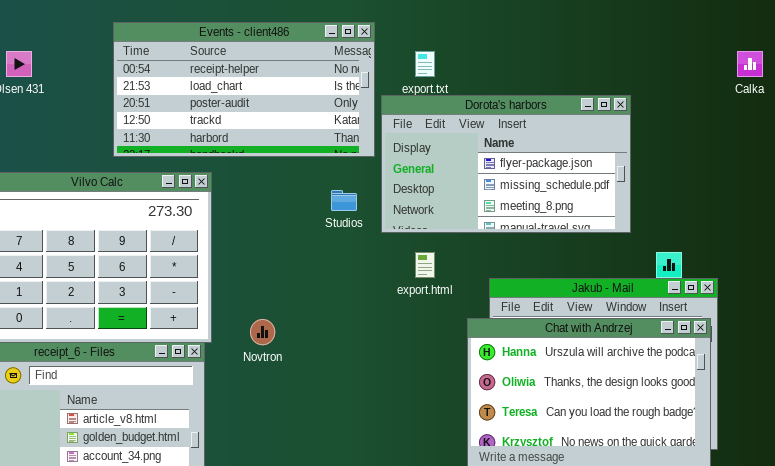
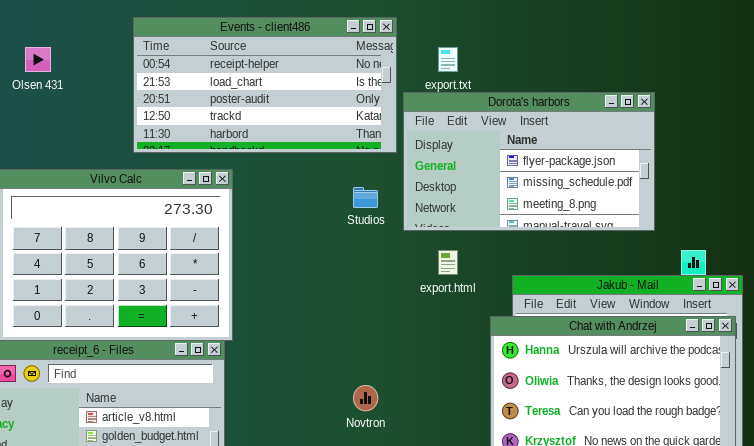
Novtron: [250,319,275,345] -> [353,385,378,411], moved

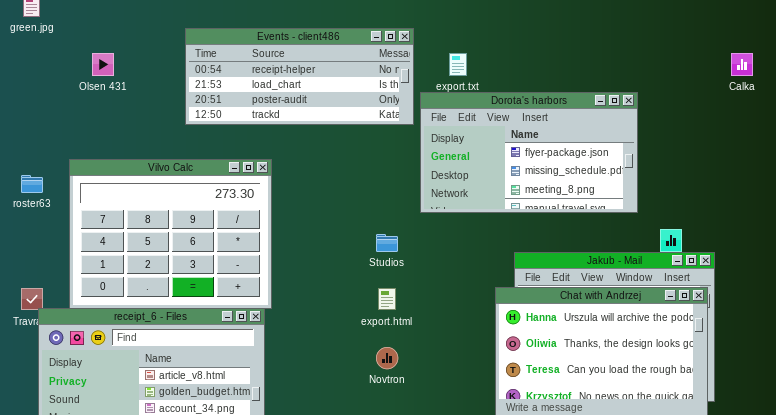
Events - client486: [133,17,397,153] -> [185,28,414,125], resized
Studios: [353,187,378,208] -> [376,234,398,252], moved
export.html: [438,250,458,275] -> [378,288,396,310], moved

